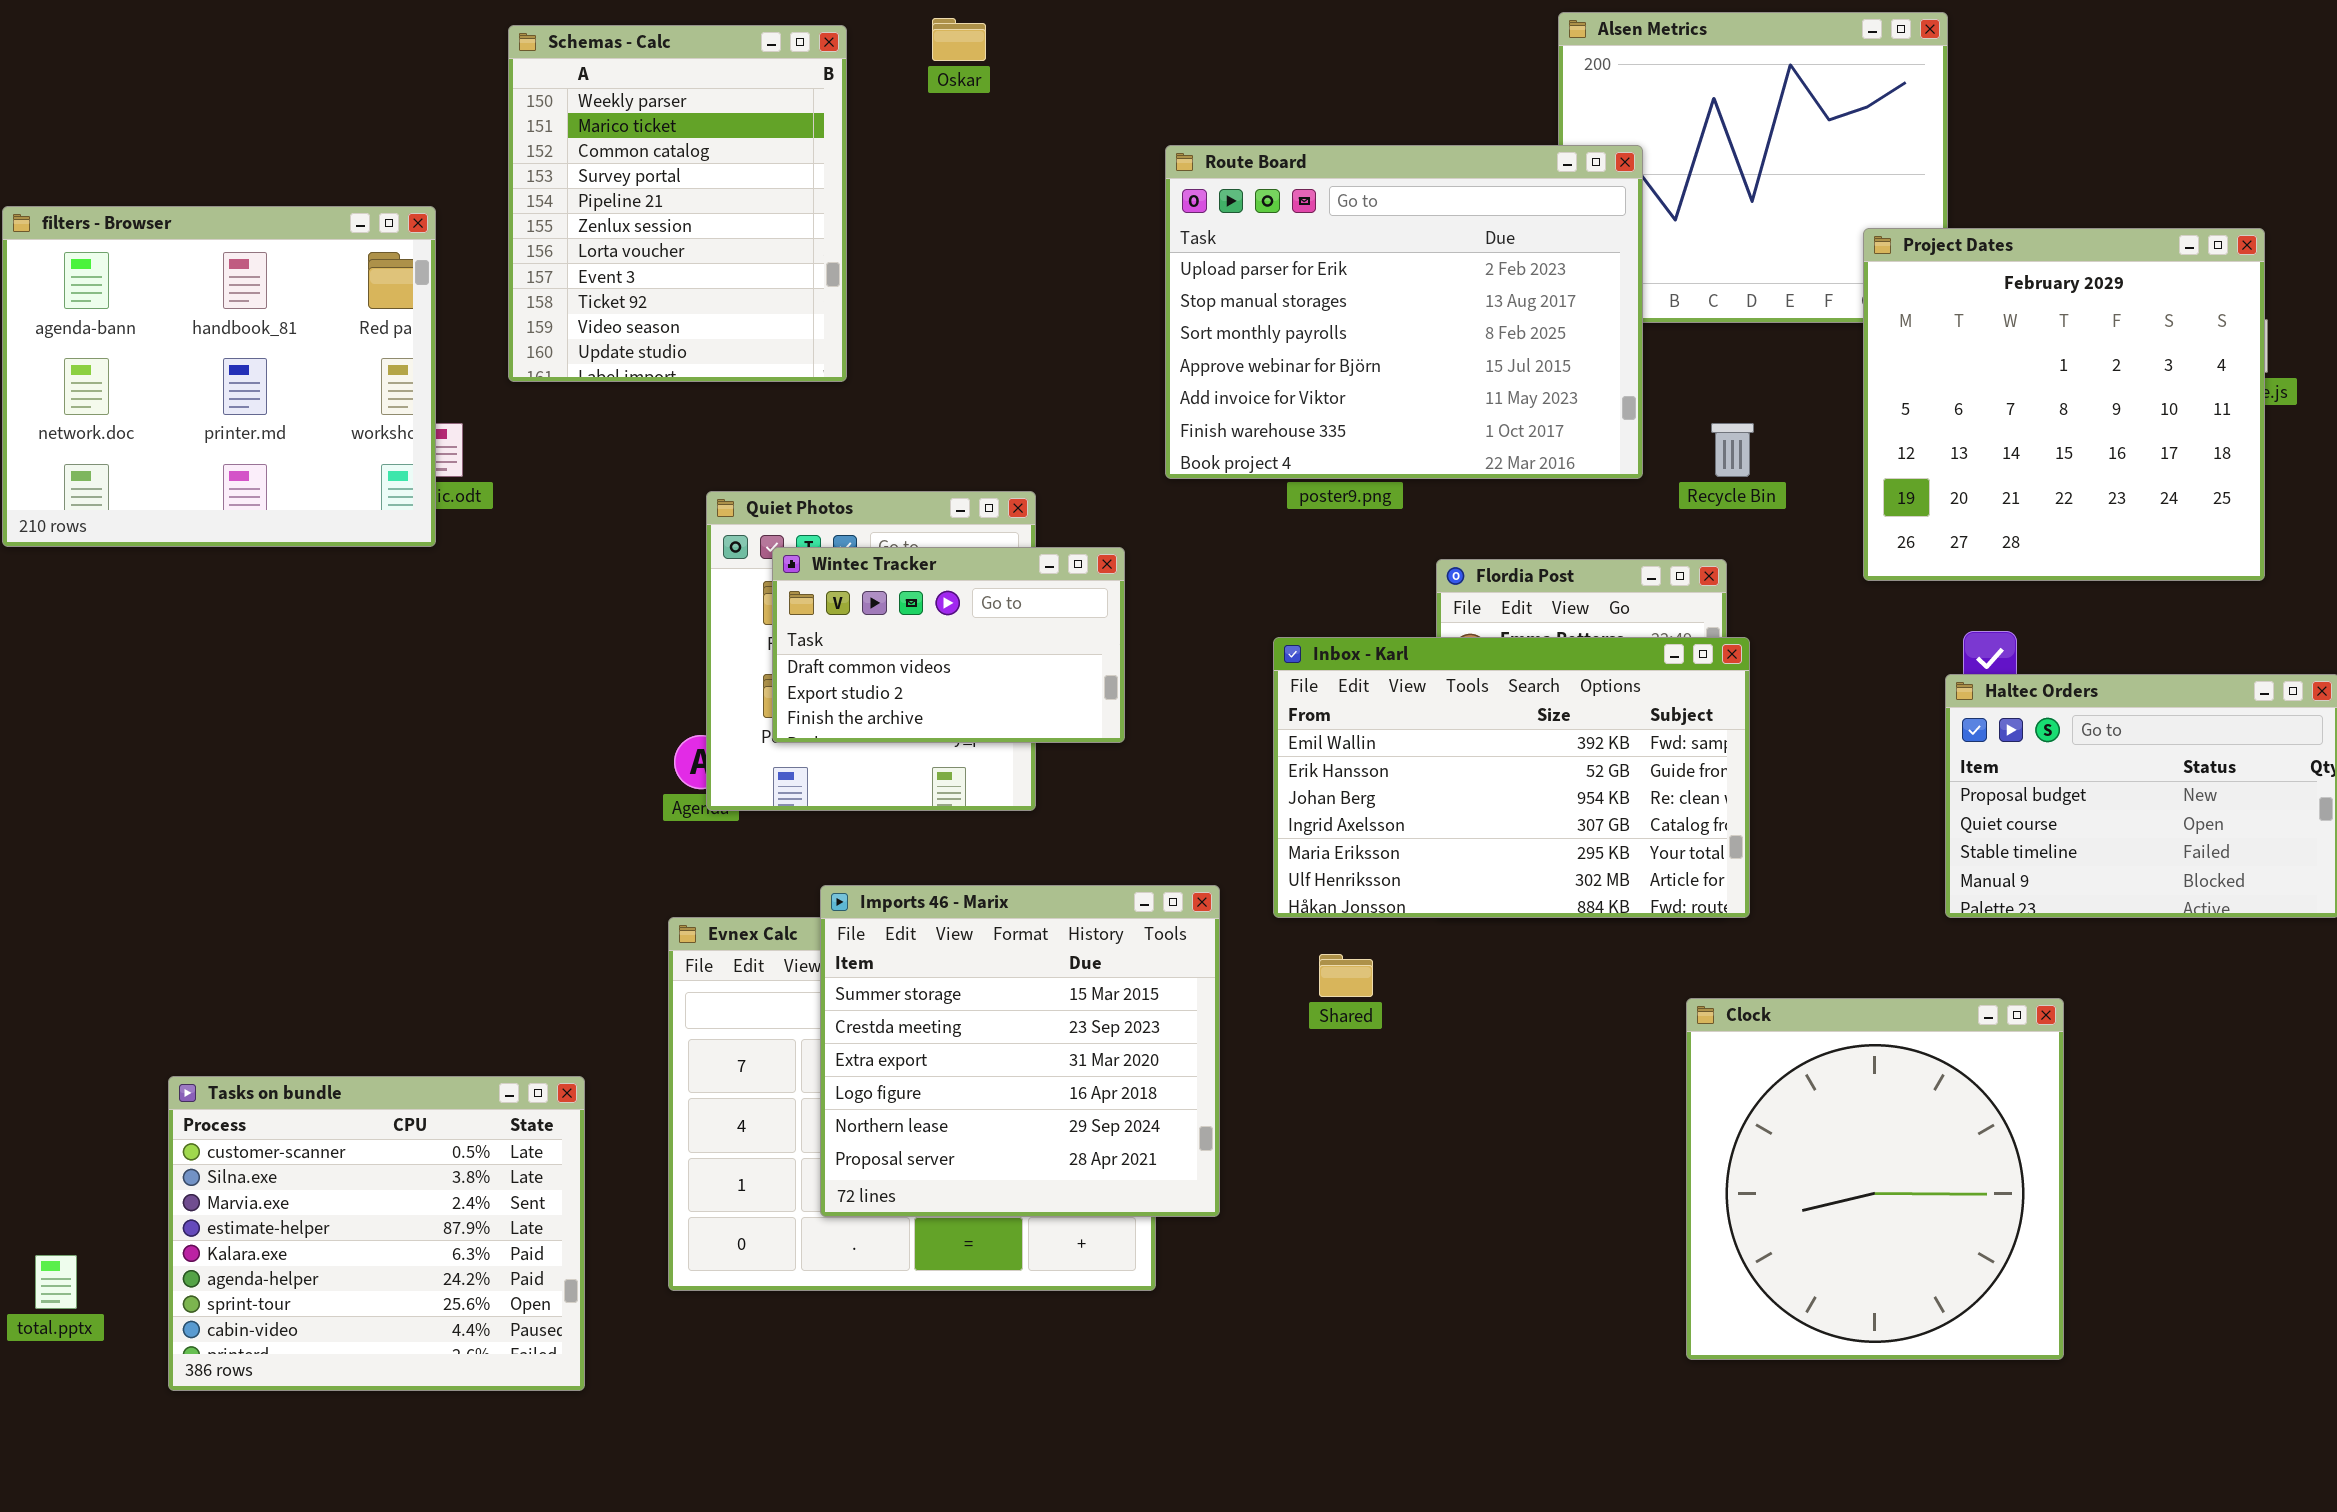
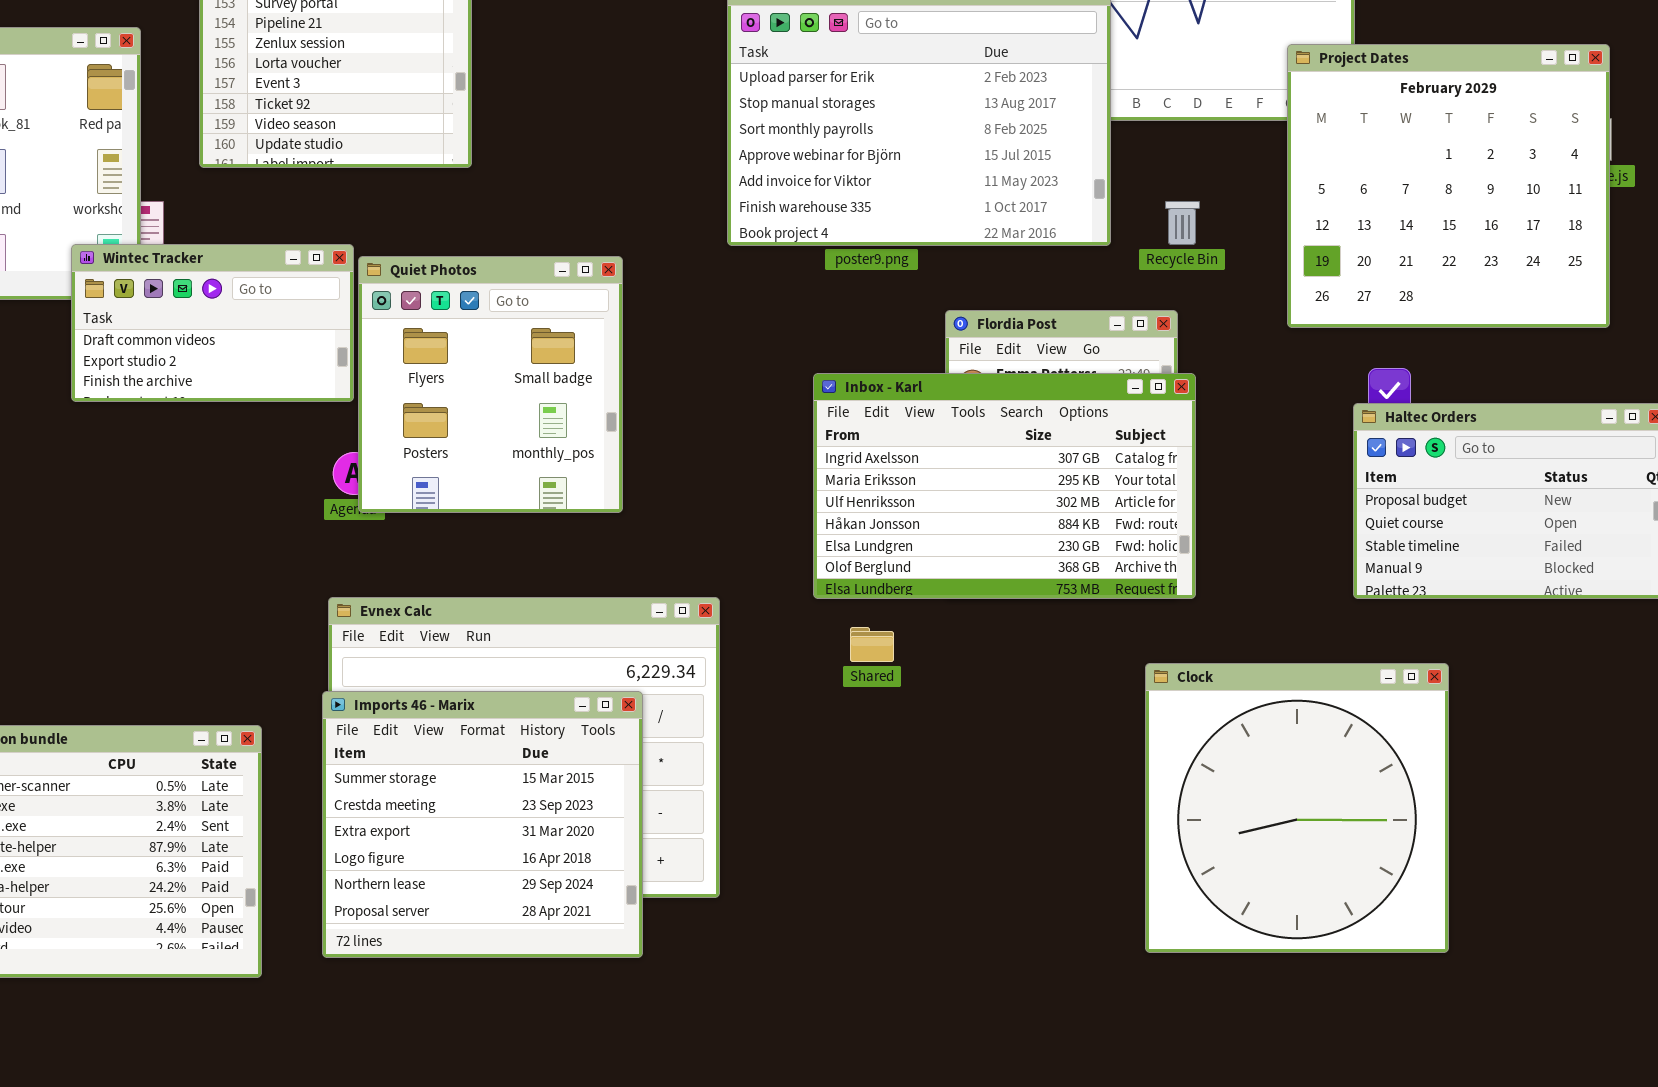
Wintec Tracker: [772,547,1125,743] -> [71,244,354,402], moved
Inbox - Karl: [1273,637,1750,918] -> [813,373,1196,599], scrolled down 3 rows
Imports 46 - Marix: [820,885,1220,1217] -> [322,691,643,958], moved

